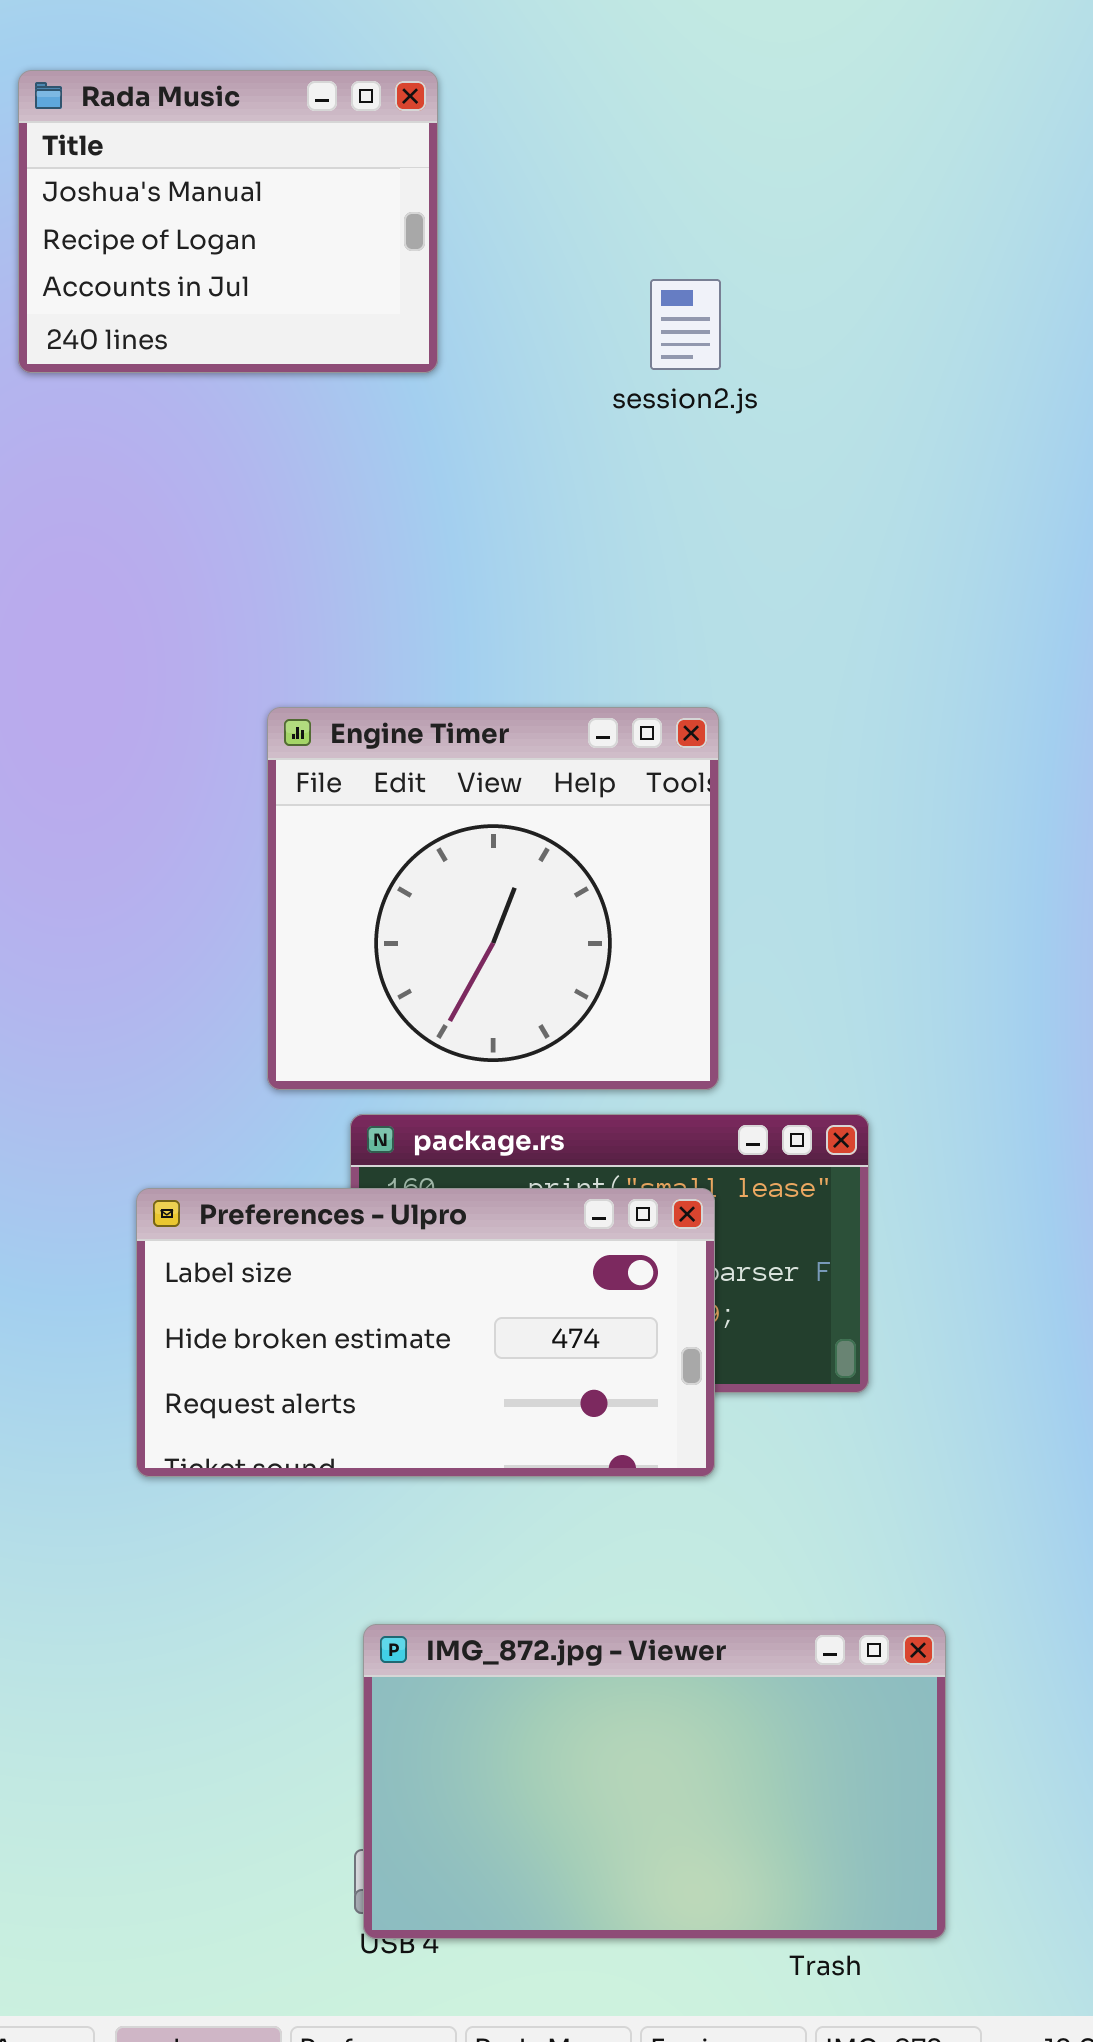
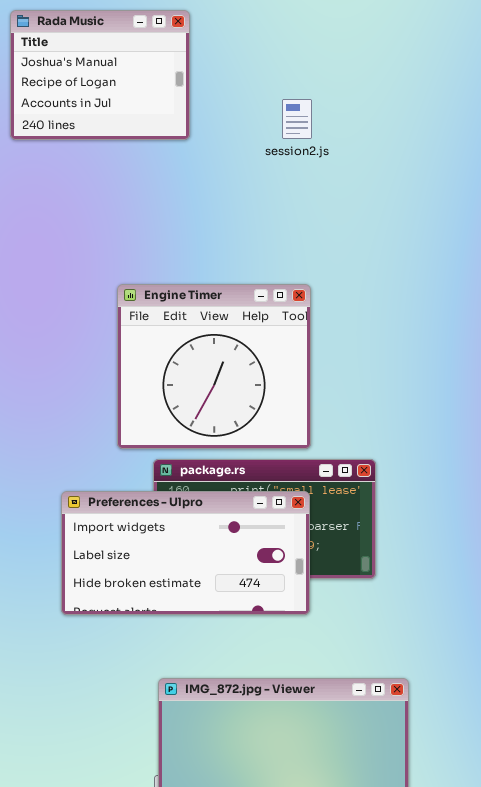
Preferences - Ulpro: [136,1188,715,1477] -> [61,491,310,615], scrolled up 1 row

